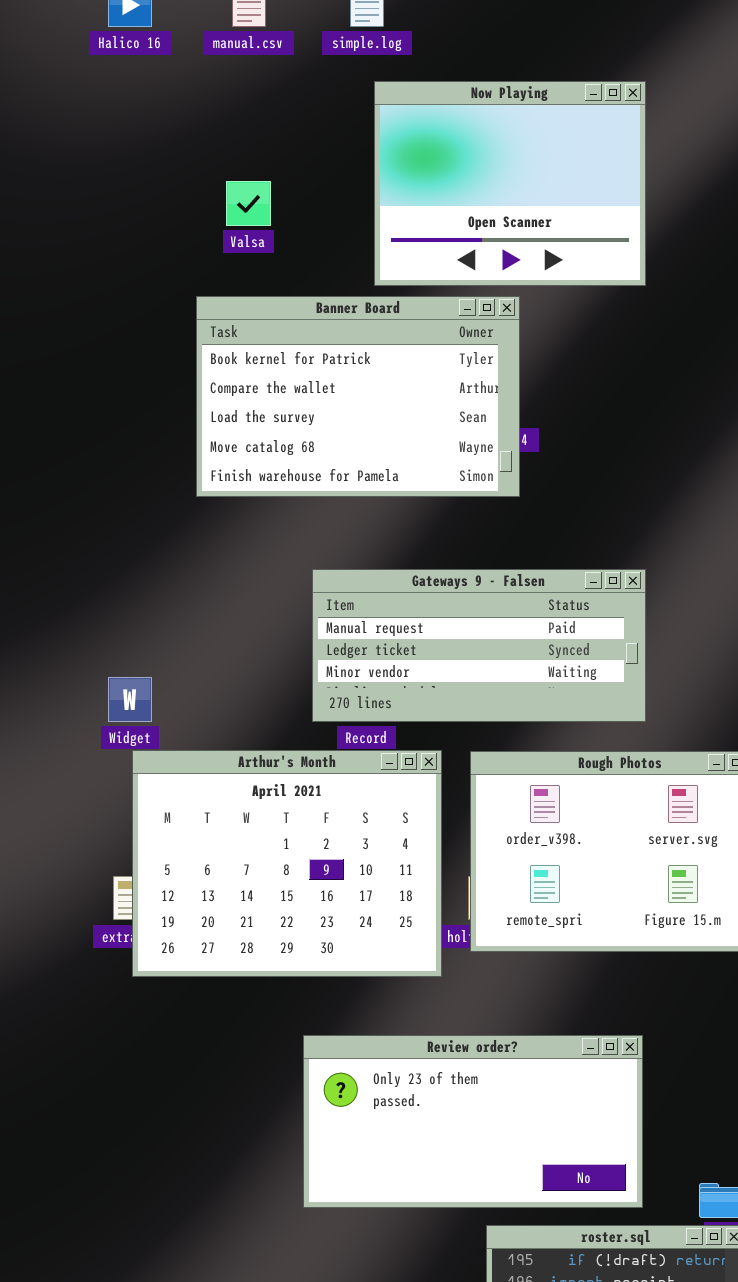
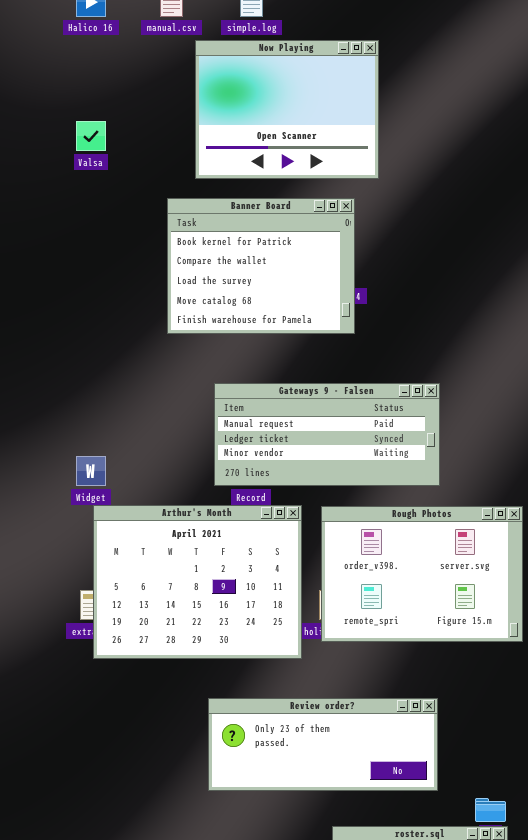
Now Playing: [374,81,646,286] -> [195,40,379,179], moved
Valsa: [226,181,271,226] -> [76,121,106,151], moved
Banner Board: [196,296,520,497] -> [167,198,355,334], resized
Review order?: [303,1035,643,1208] -> [208,698,438,791], resized

